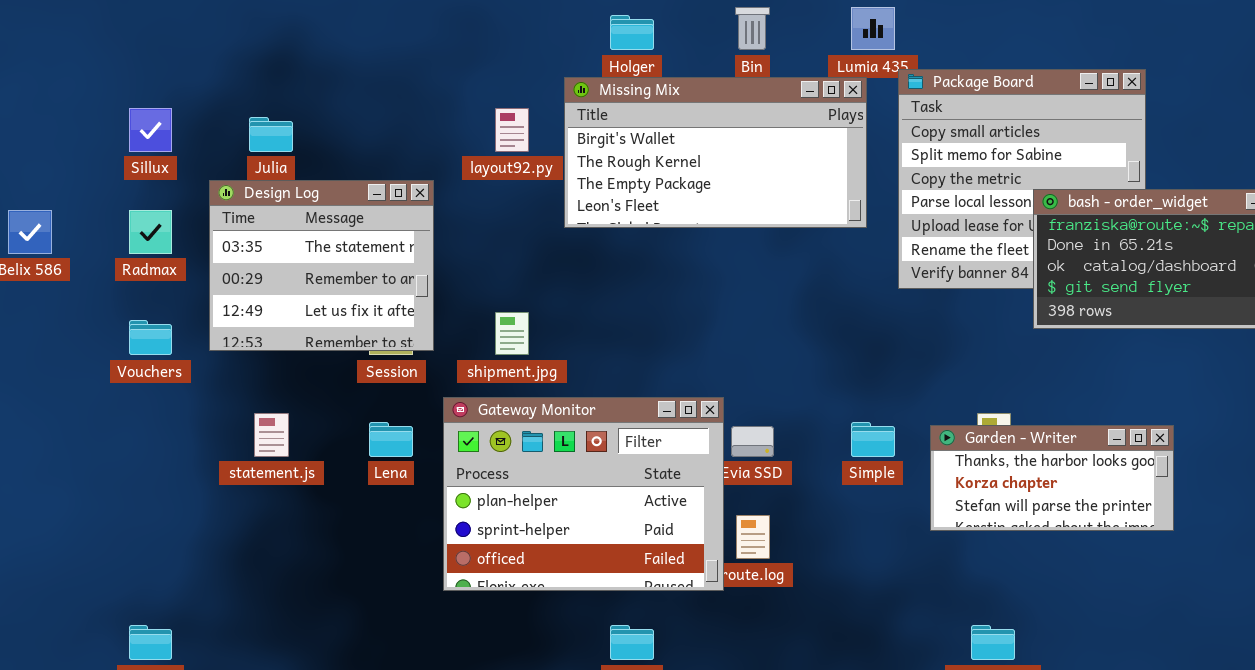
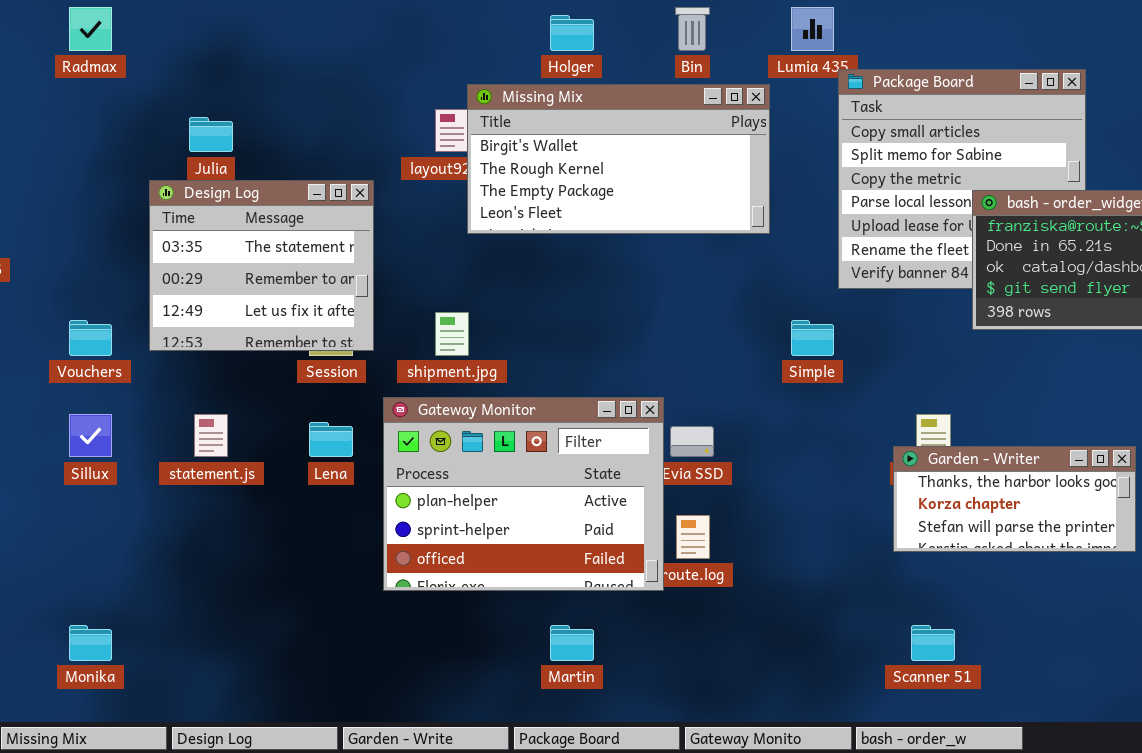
Missing Mix: [564,77,867,228] -> [467,84,770,234], moved
Sillux: [129,108,172,152] -> [69,414,112,457], moved
Radmax: [129,210,172,254] -> [69,7,112,51], moved
Simple: [851,422,895,457] -> [791,320,834,356], moved
Garden - Writer: [930,425,1174,531] -> [893,446,1136,552], moved

